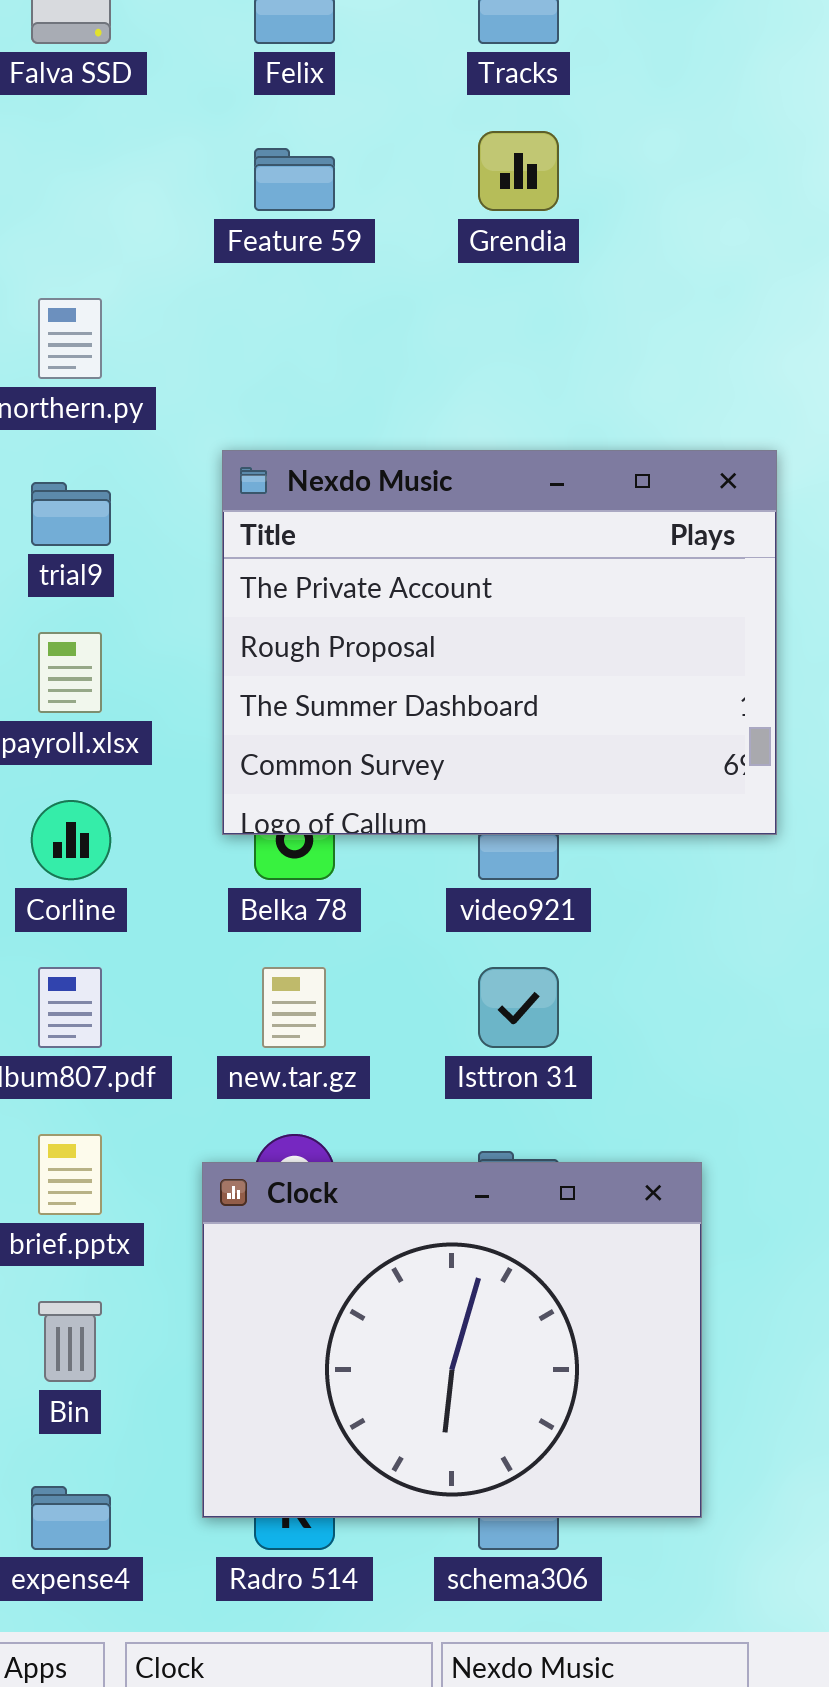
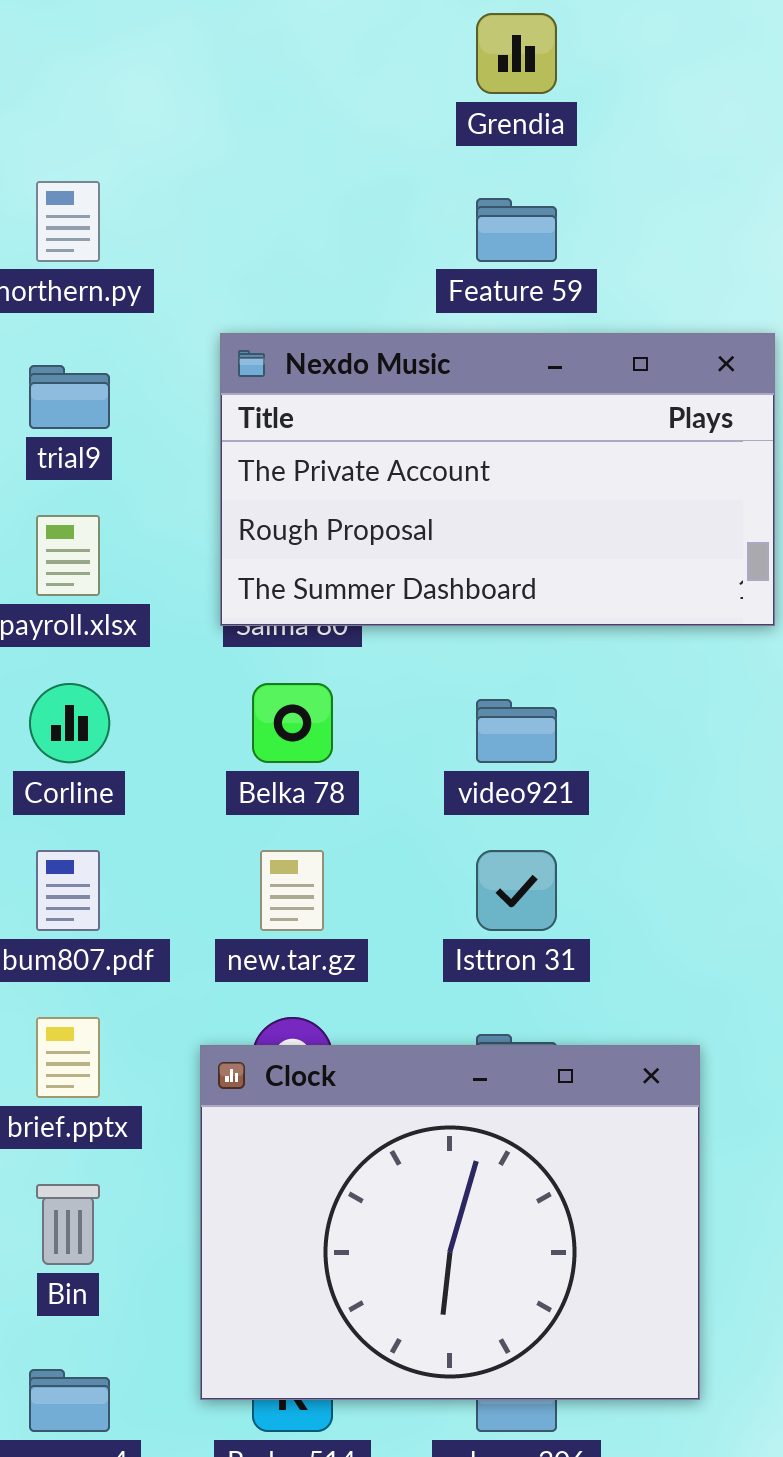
Feature 59: [254,148,335,211] -> [476,198,557,262], moved
Nexdo Music: [222,450,777,835] -> [220,333,775,626], resized

